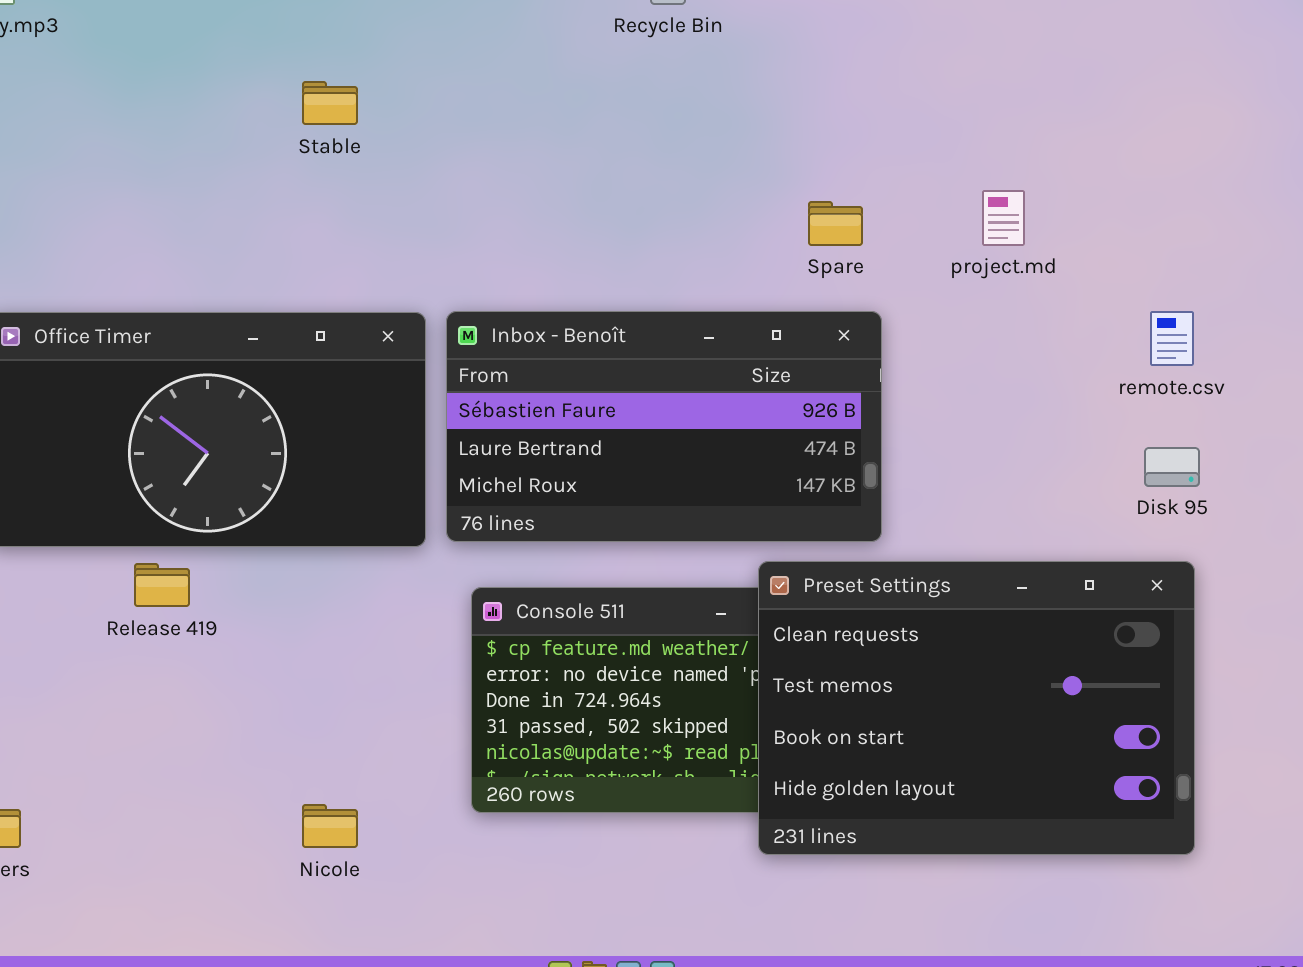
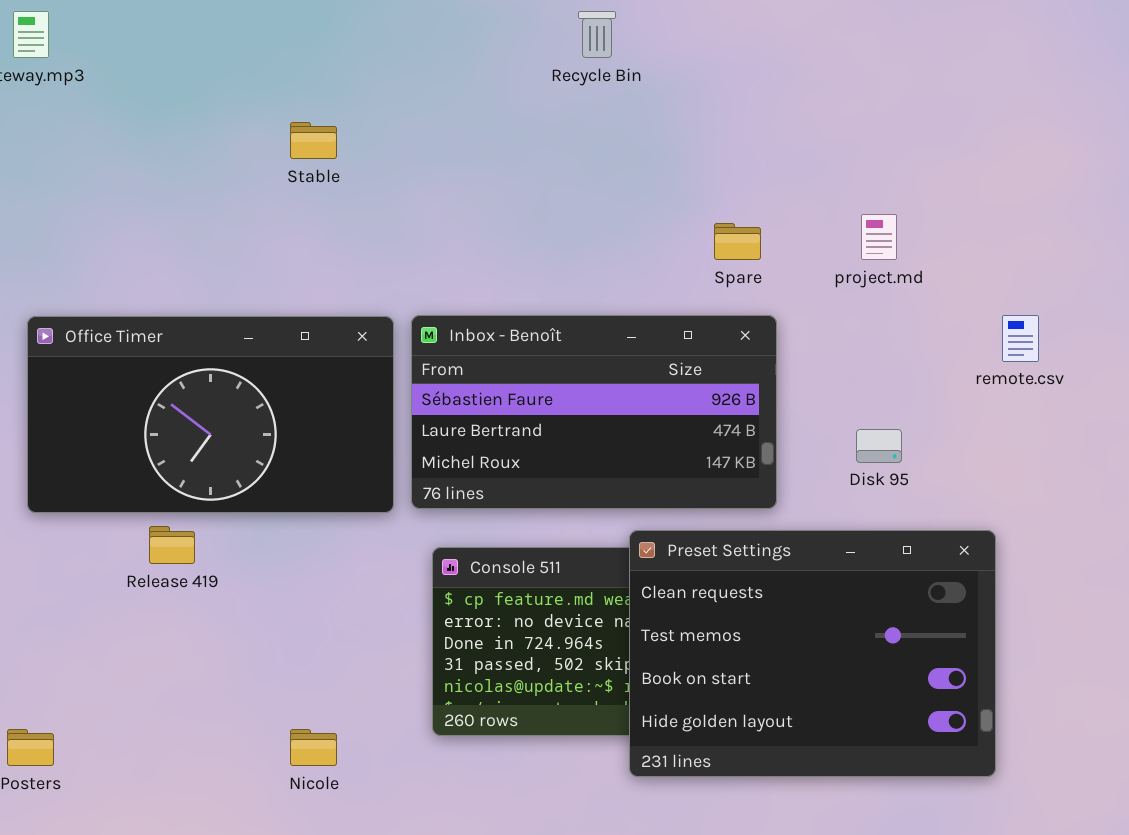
Disk 95: [1144,447,1200,487] -> [856,429,902,463], moved
Preset Settings: [758,561,1195,855] -> [629,530,996,777], moved

